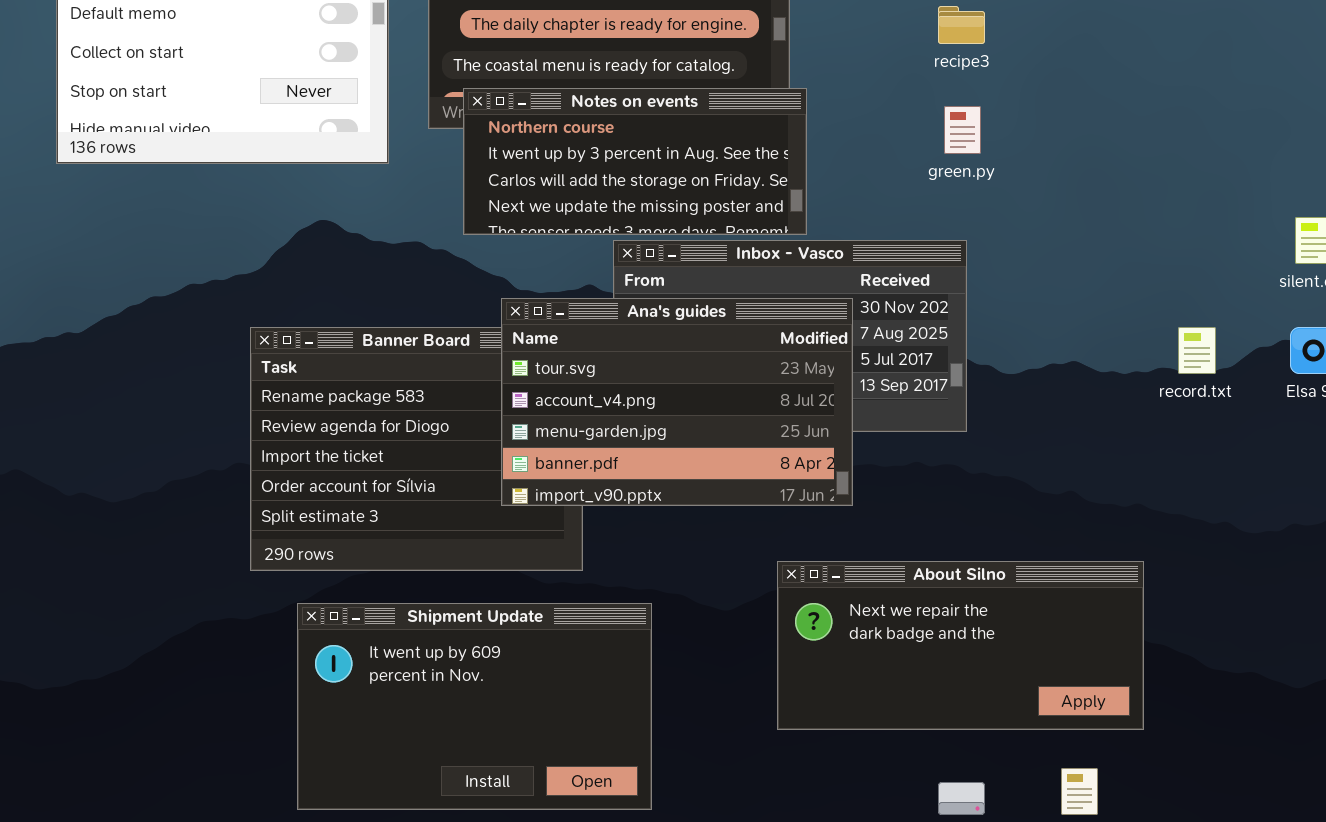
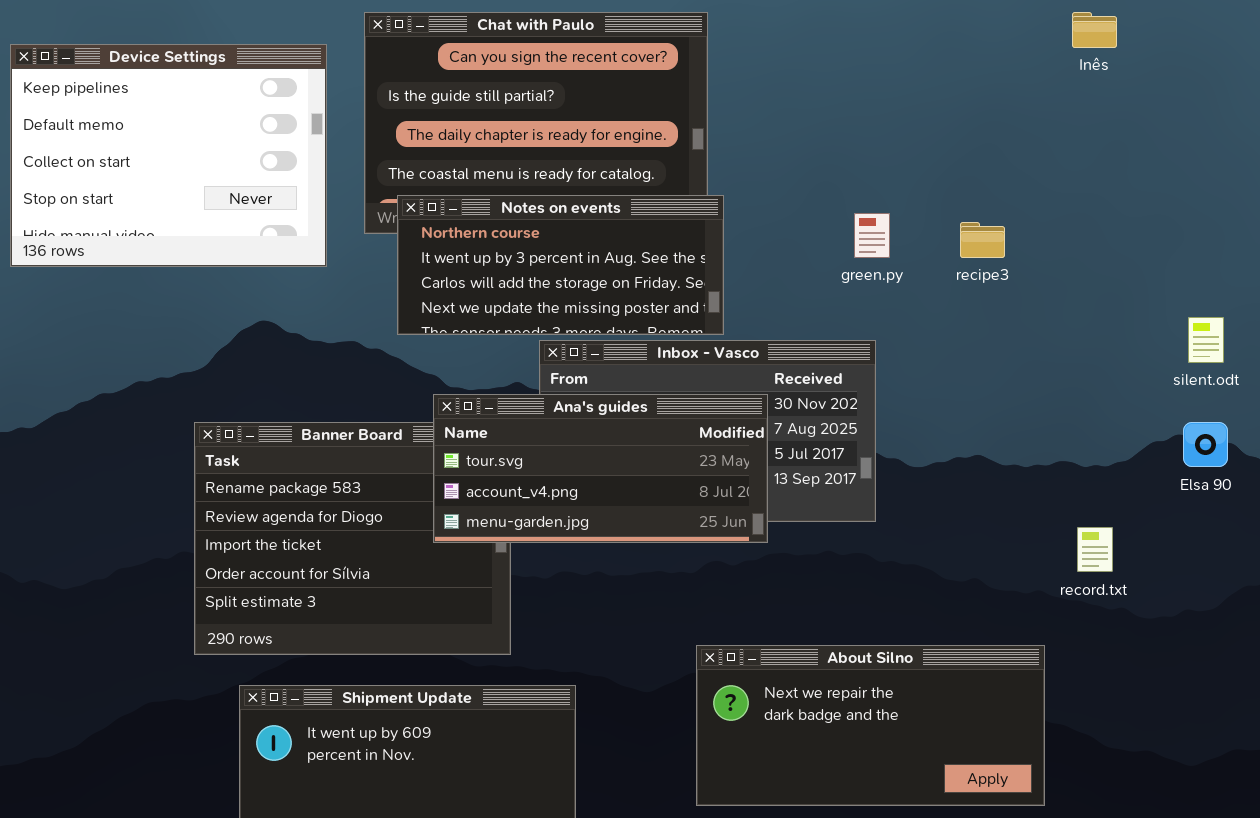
recipe3: [938,6,985,44] -> [960,222,1005,258], moved
Ana's guides: [501,298,853,506] -> [433,394,768,543], resized
record.txt: [1178,327,1216,374] -> [1077,527,1113,572], moved

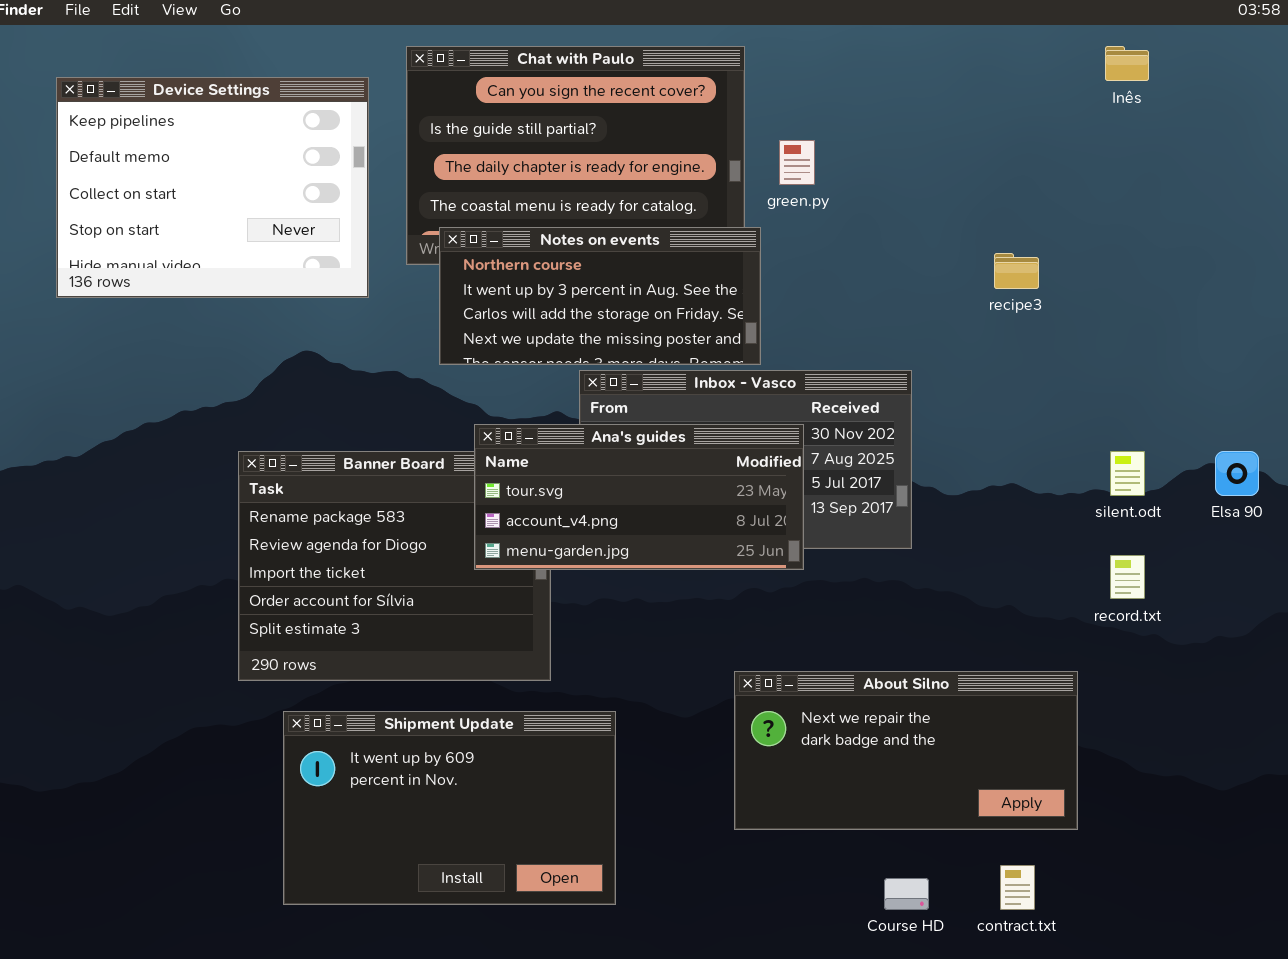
green.py: [854,213,890,258] -> [779,140,815,185], moved
silent.odt: [1188,317,1224,363] -> [1110,451,1145,496], moved

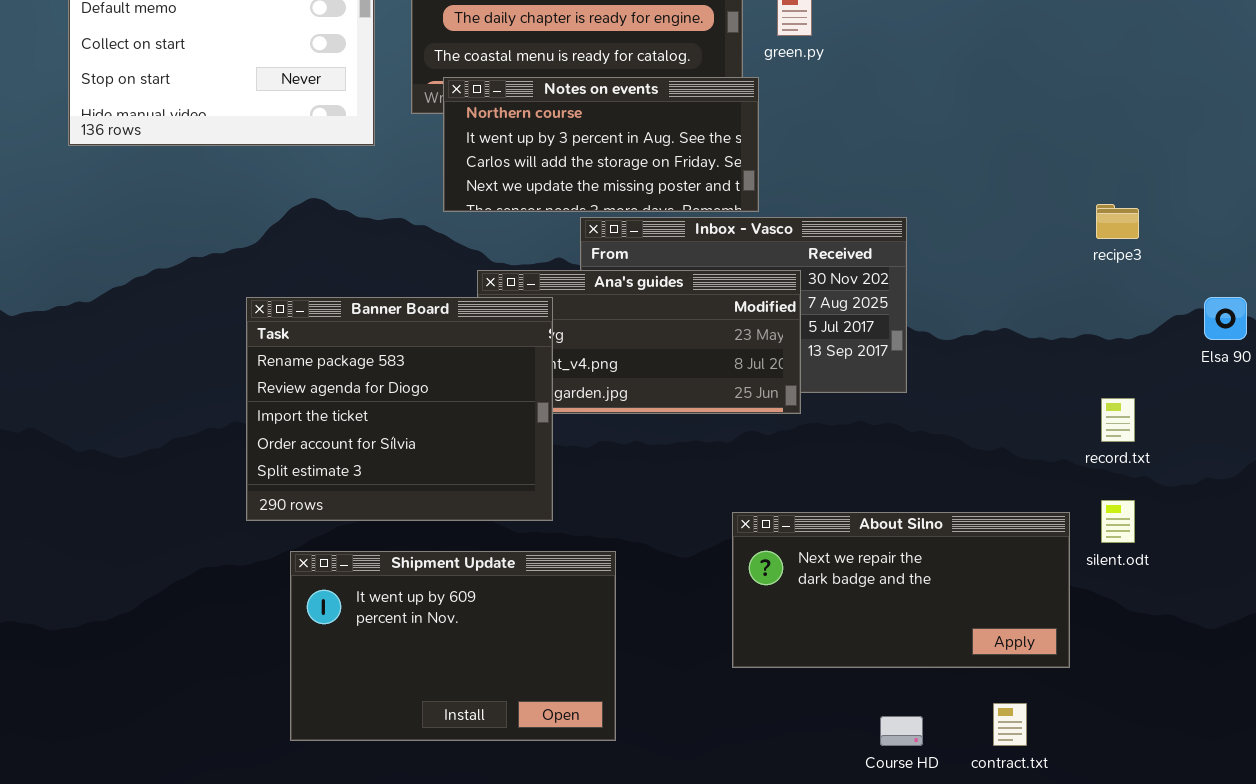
recipe3: [994,253,1039,289] -> [1096,204,1139,239], moved
Banner Board: [238,451,551,681] -> [246,297,553,521], raised
silent.odt: [1110,451,1145,496] -> [1101,500,1135,543], moved

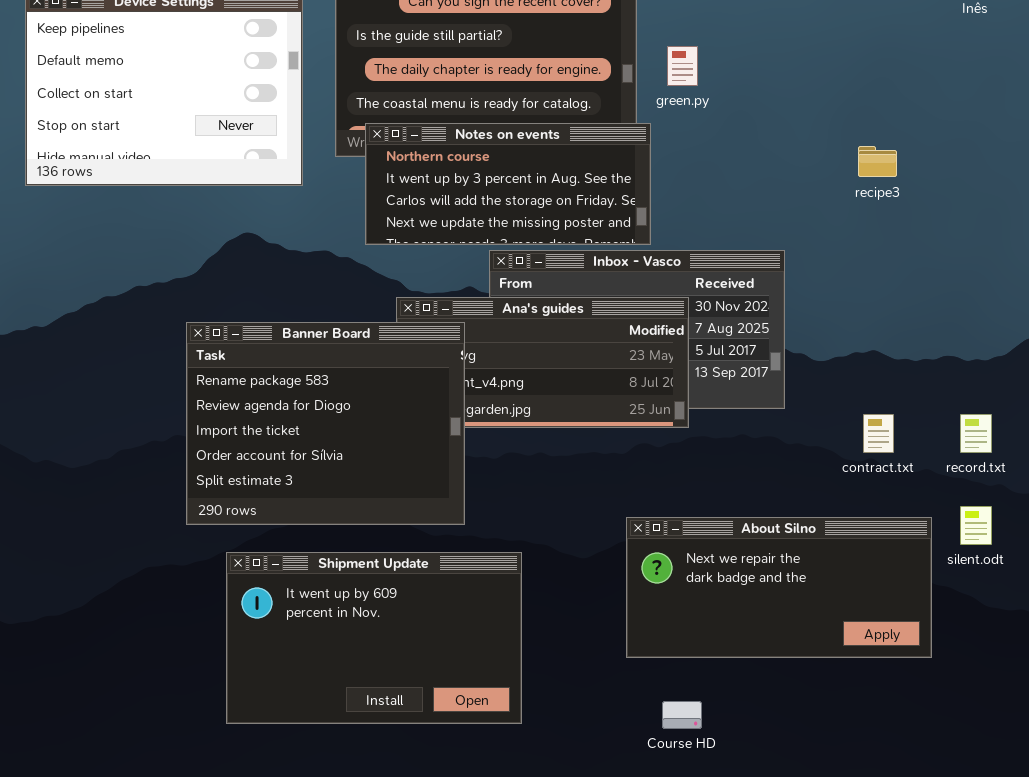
recipe3: [1096,204,1139,239] -> [858,146,897,177], moved
contract.txt: [993,703,1027,746] -> [863,414,894,453], moved
Course HD: [880,716,923,746] -> [662,701,702,729], moved

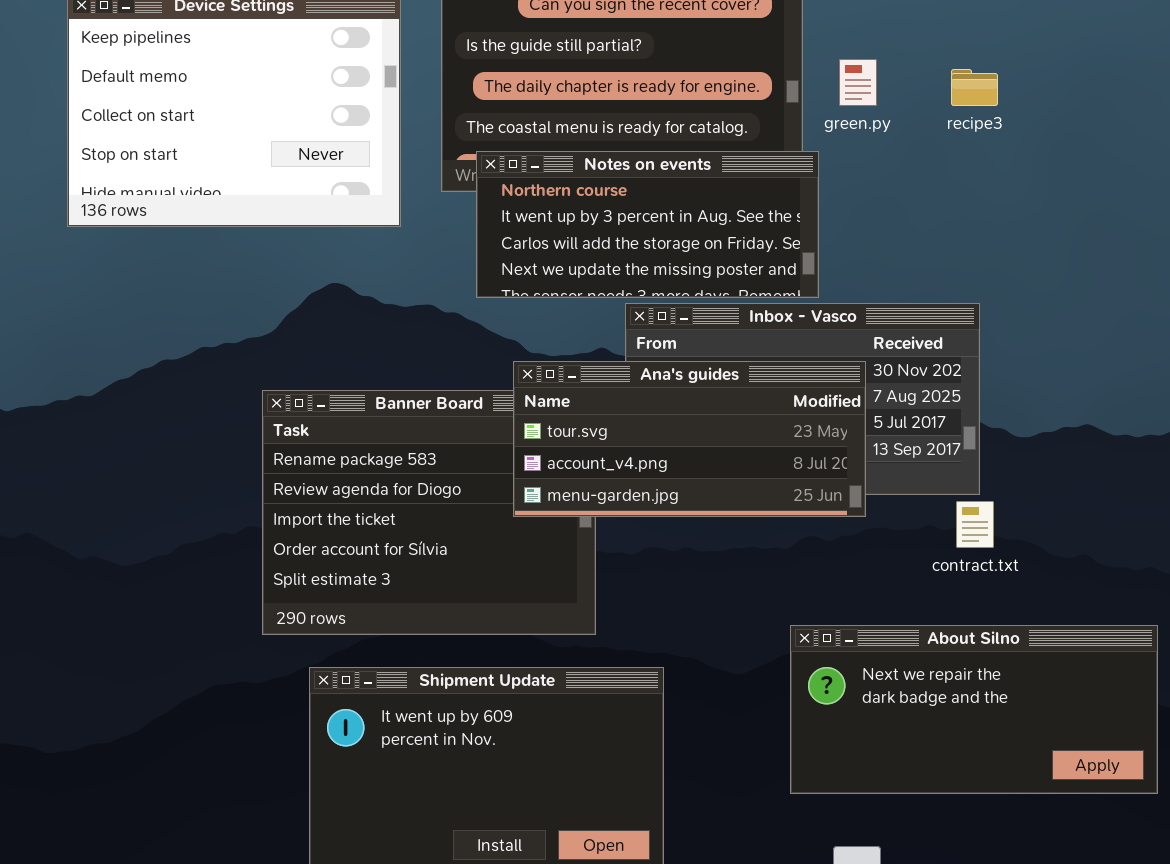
recipe3: [858,146,897,177] -> [951,69,998,106], moved
Ana's guides: [396,297,689,428] -> [513,361,866,517], raised
contract.txt: [863,414,894,453] -> [956,501,994,548], moved

